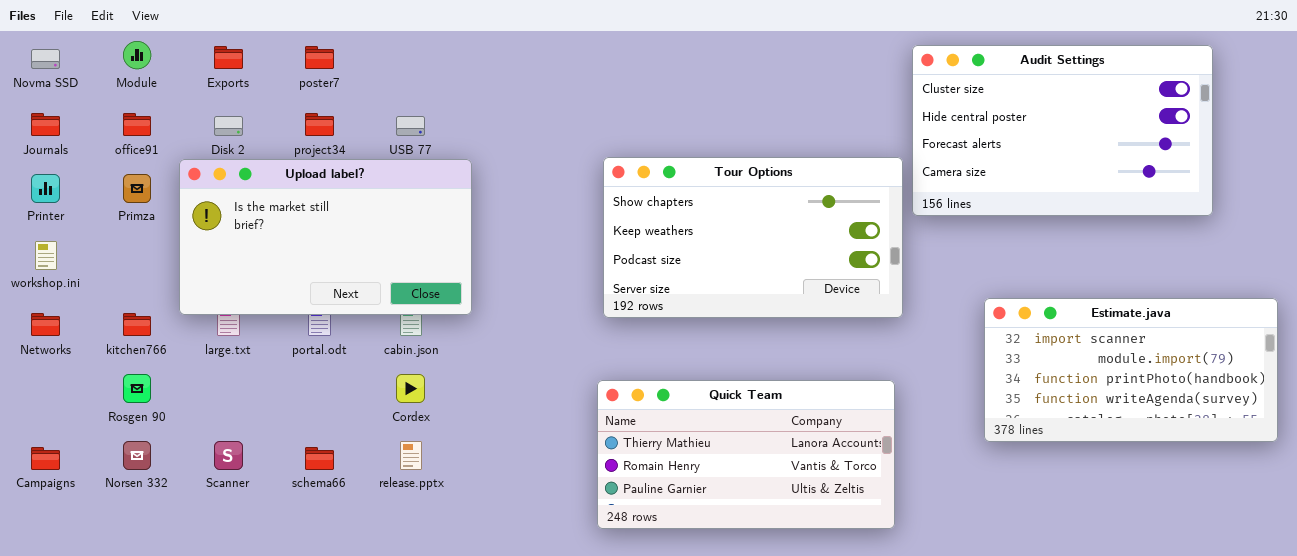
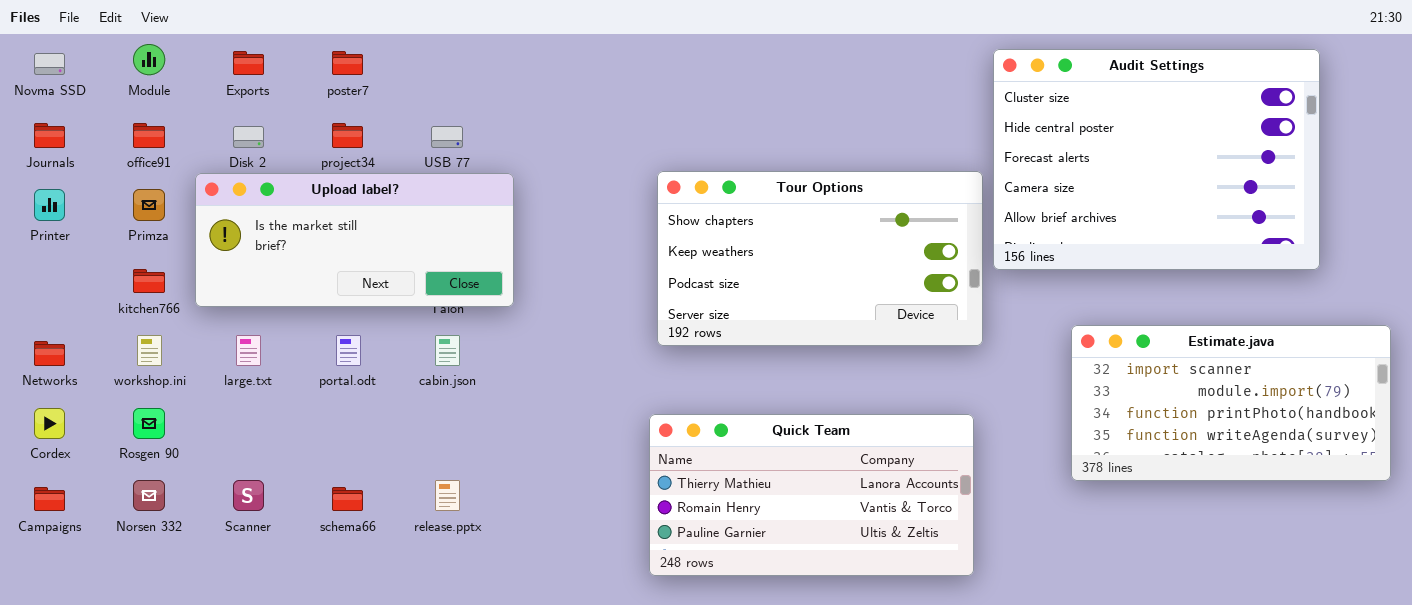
Audit Settings: [912,45,1213,216] -> [993,49,1320,270], resized
Upload label?: [179,159,472,315] -> [195,173,514,307], resized
workshop.ini: [35,241,57,270] -> [137,335,162,366], moved
kitchen766: [123,313,151,336] -> [133,269,165,293], moved
Cordex: [396,374,425,403] -> [34,408,65,439], moved

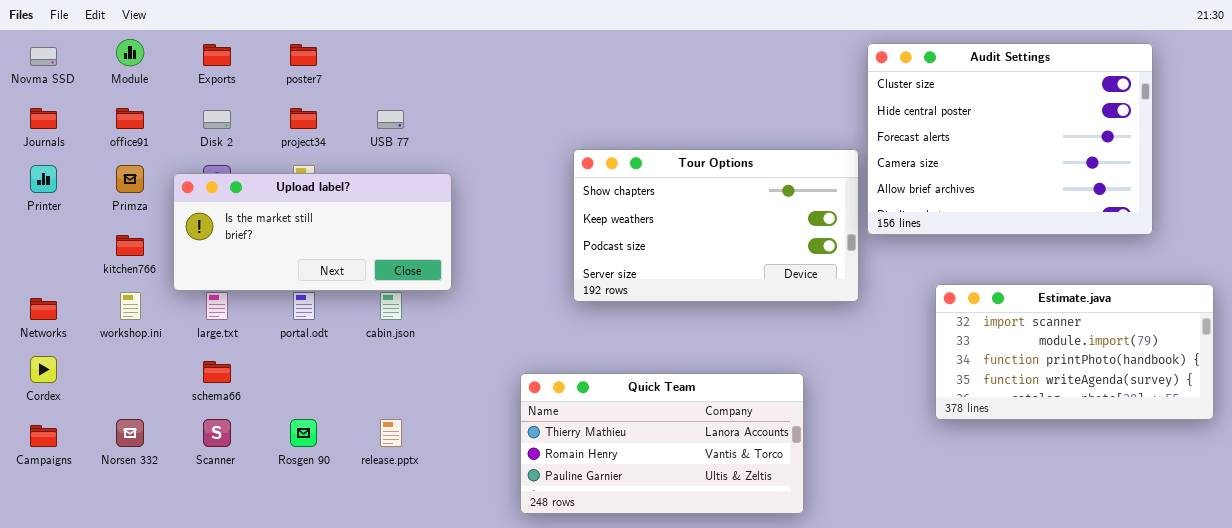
Upload label?: [195,173,514,307] -> [173,173,452,291], moved
Rosgen 90: [133,408,165,439] -> [290,419,317,447], moved
Quick Team: [649,414,974,576] -> [520,373,804,514], moved
schema66: [332,487,363,511] -> [203,361,231,383], moved

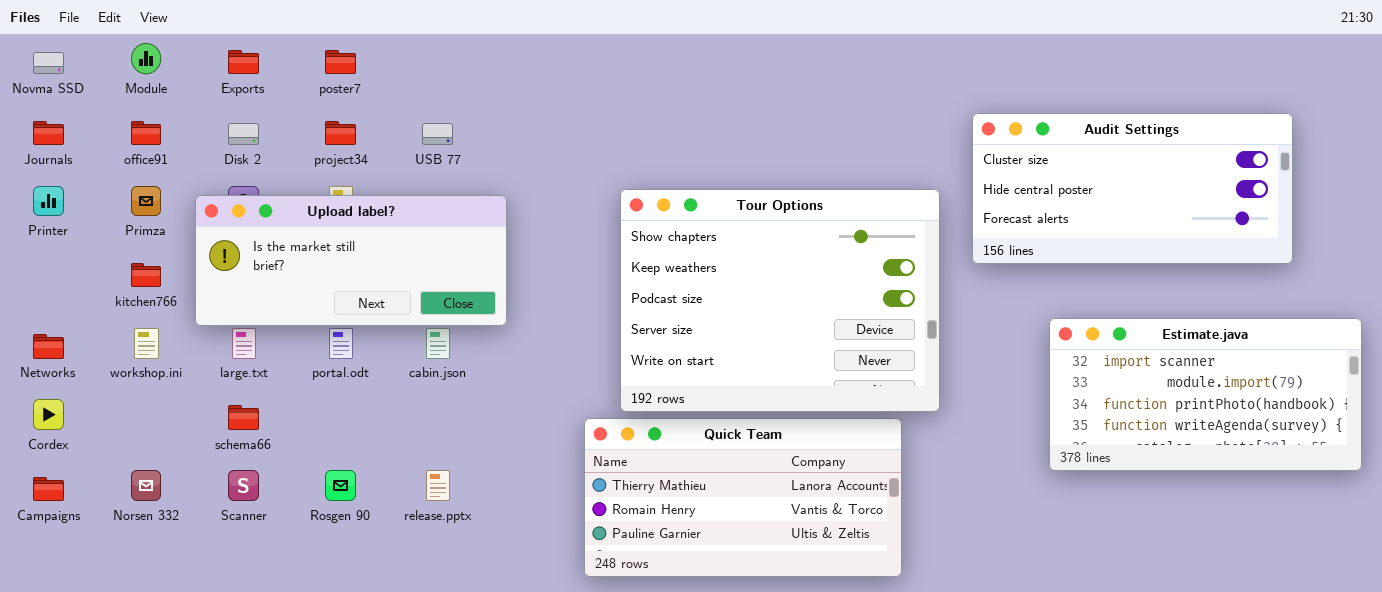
Audit Settings: [867,43,1153,235] -> [972,113,1293,264], resized
Tour Options: [573,149,859,302] -> [620,189,940,412], moved, resized

